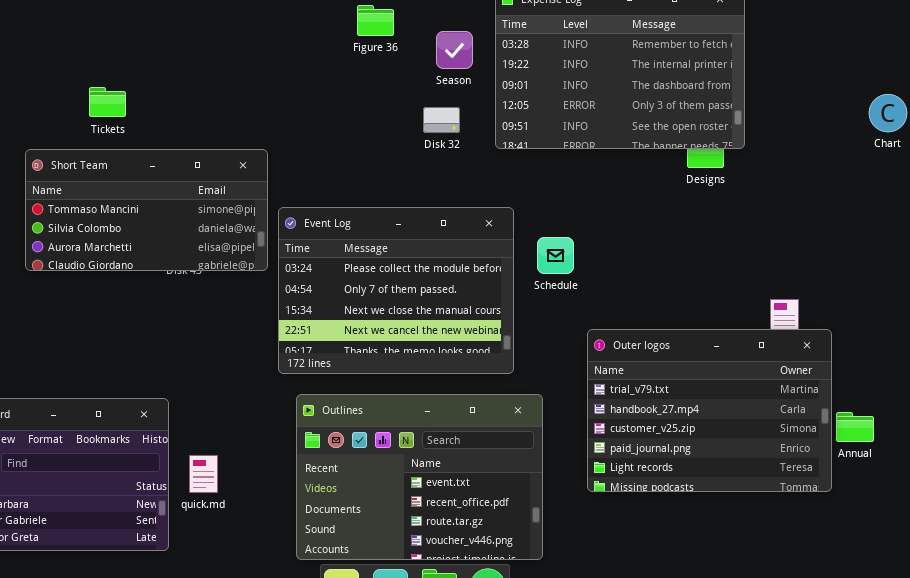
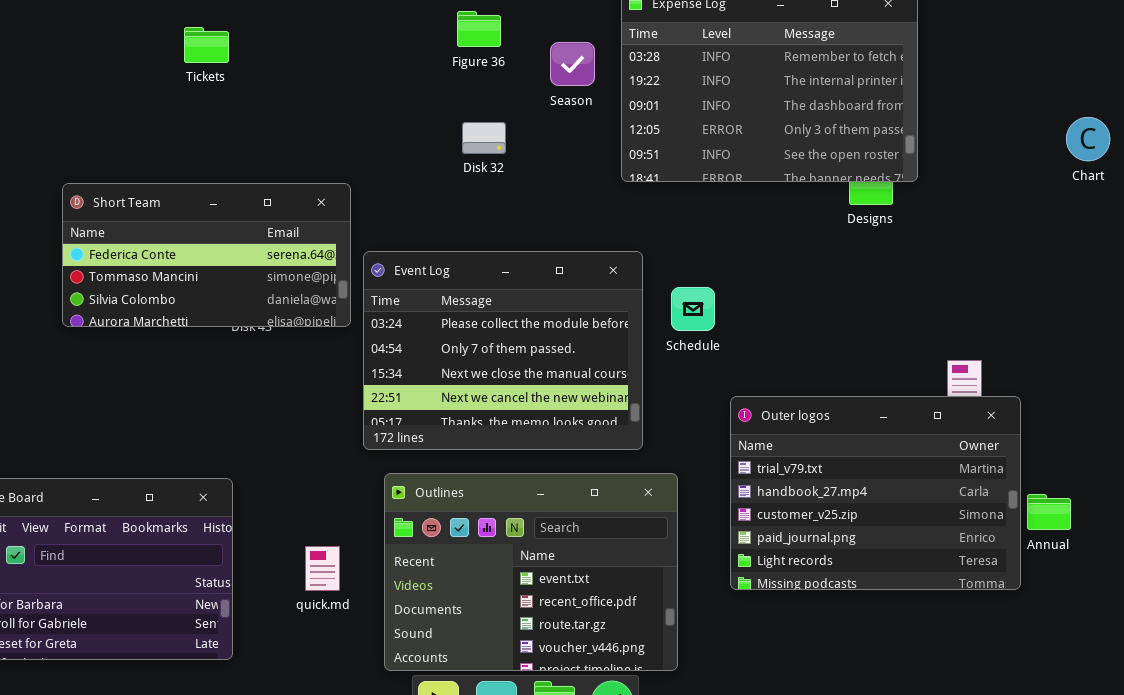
Tickets: [89,87,126,117] -> [184,27,229,63], moved
Disk 32: [423,107,460,133] -> [462,122,506,154], moved
Short Team: [25,149,268,271] -> [62,183,351,327], scrolled up 1 row
quick.md: [189,455,218,493] -> [305,546,340,591], moved

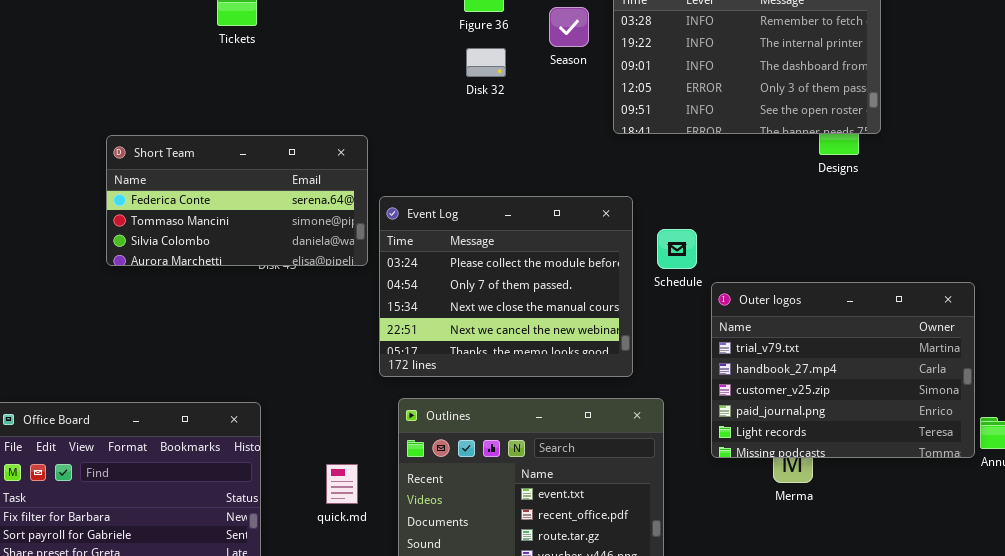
Disk 32: [462,122,506,154] -> [466,48,506,77], moved
Outer logos: [730,396,1021,590] -> [711,282,975,458], moved

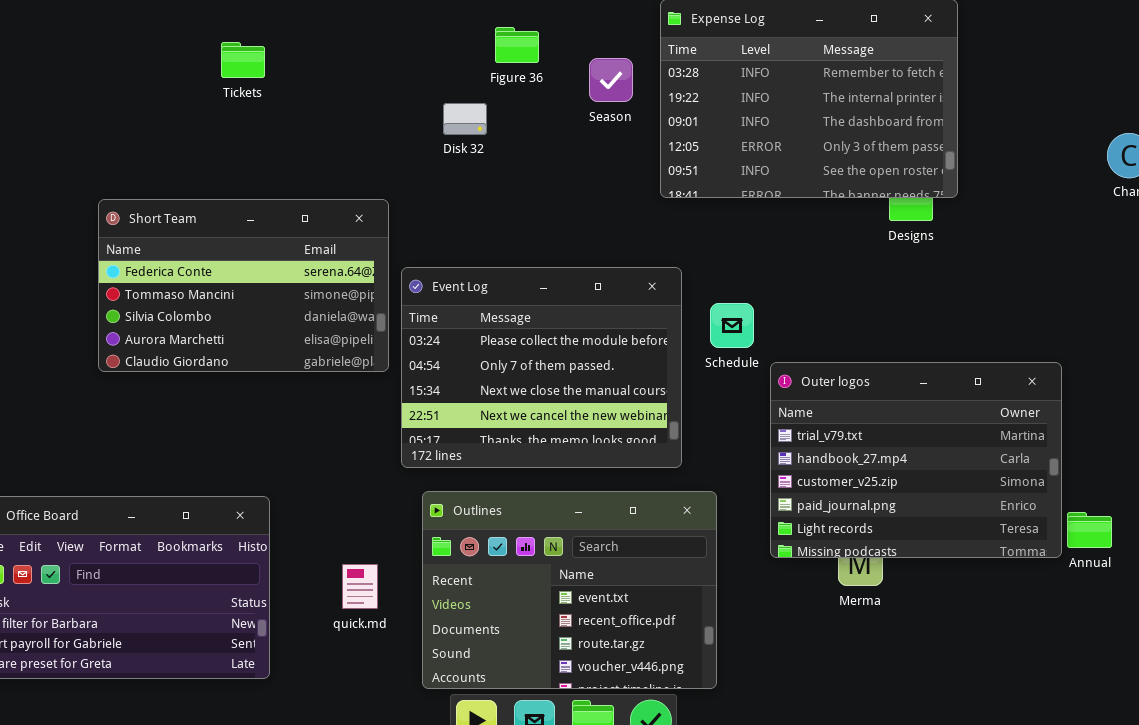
Disk 32: [466,48,506,77] -> [443,103,487,135], moved
Short Team: [106,135,368,266] -> [98,199,389,372], resized

